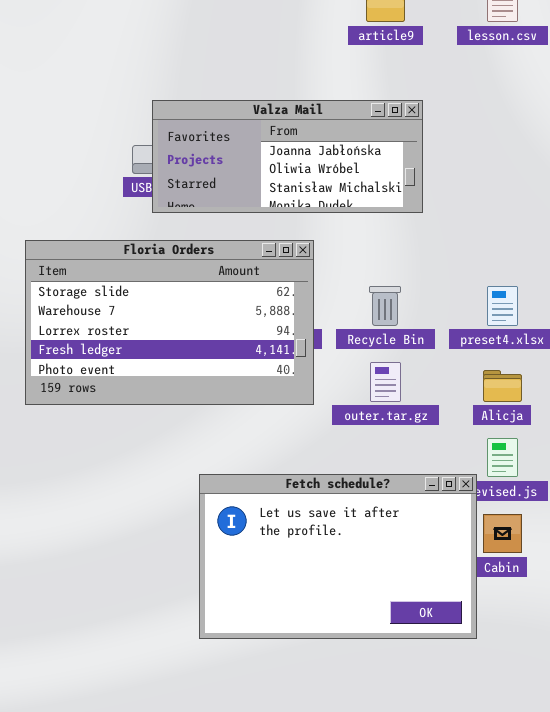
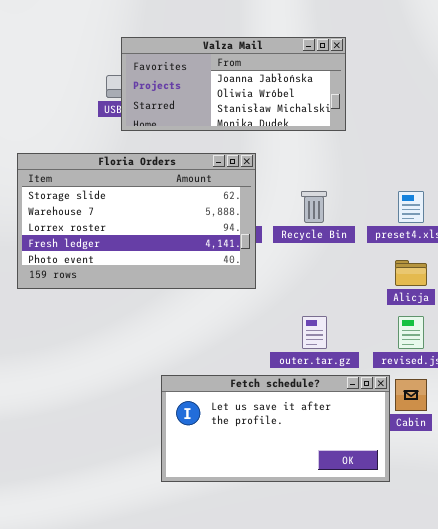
outer.tar.gz: [370,362,401,402] -> [302,316,327,349], moved
Fetch schedule?: [199,474,477,639] -> [161,375,390,482], resized

